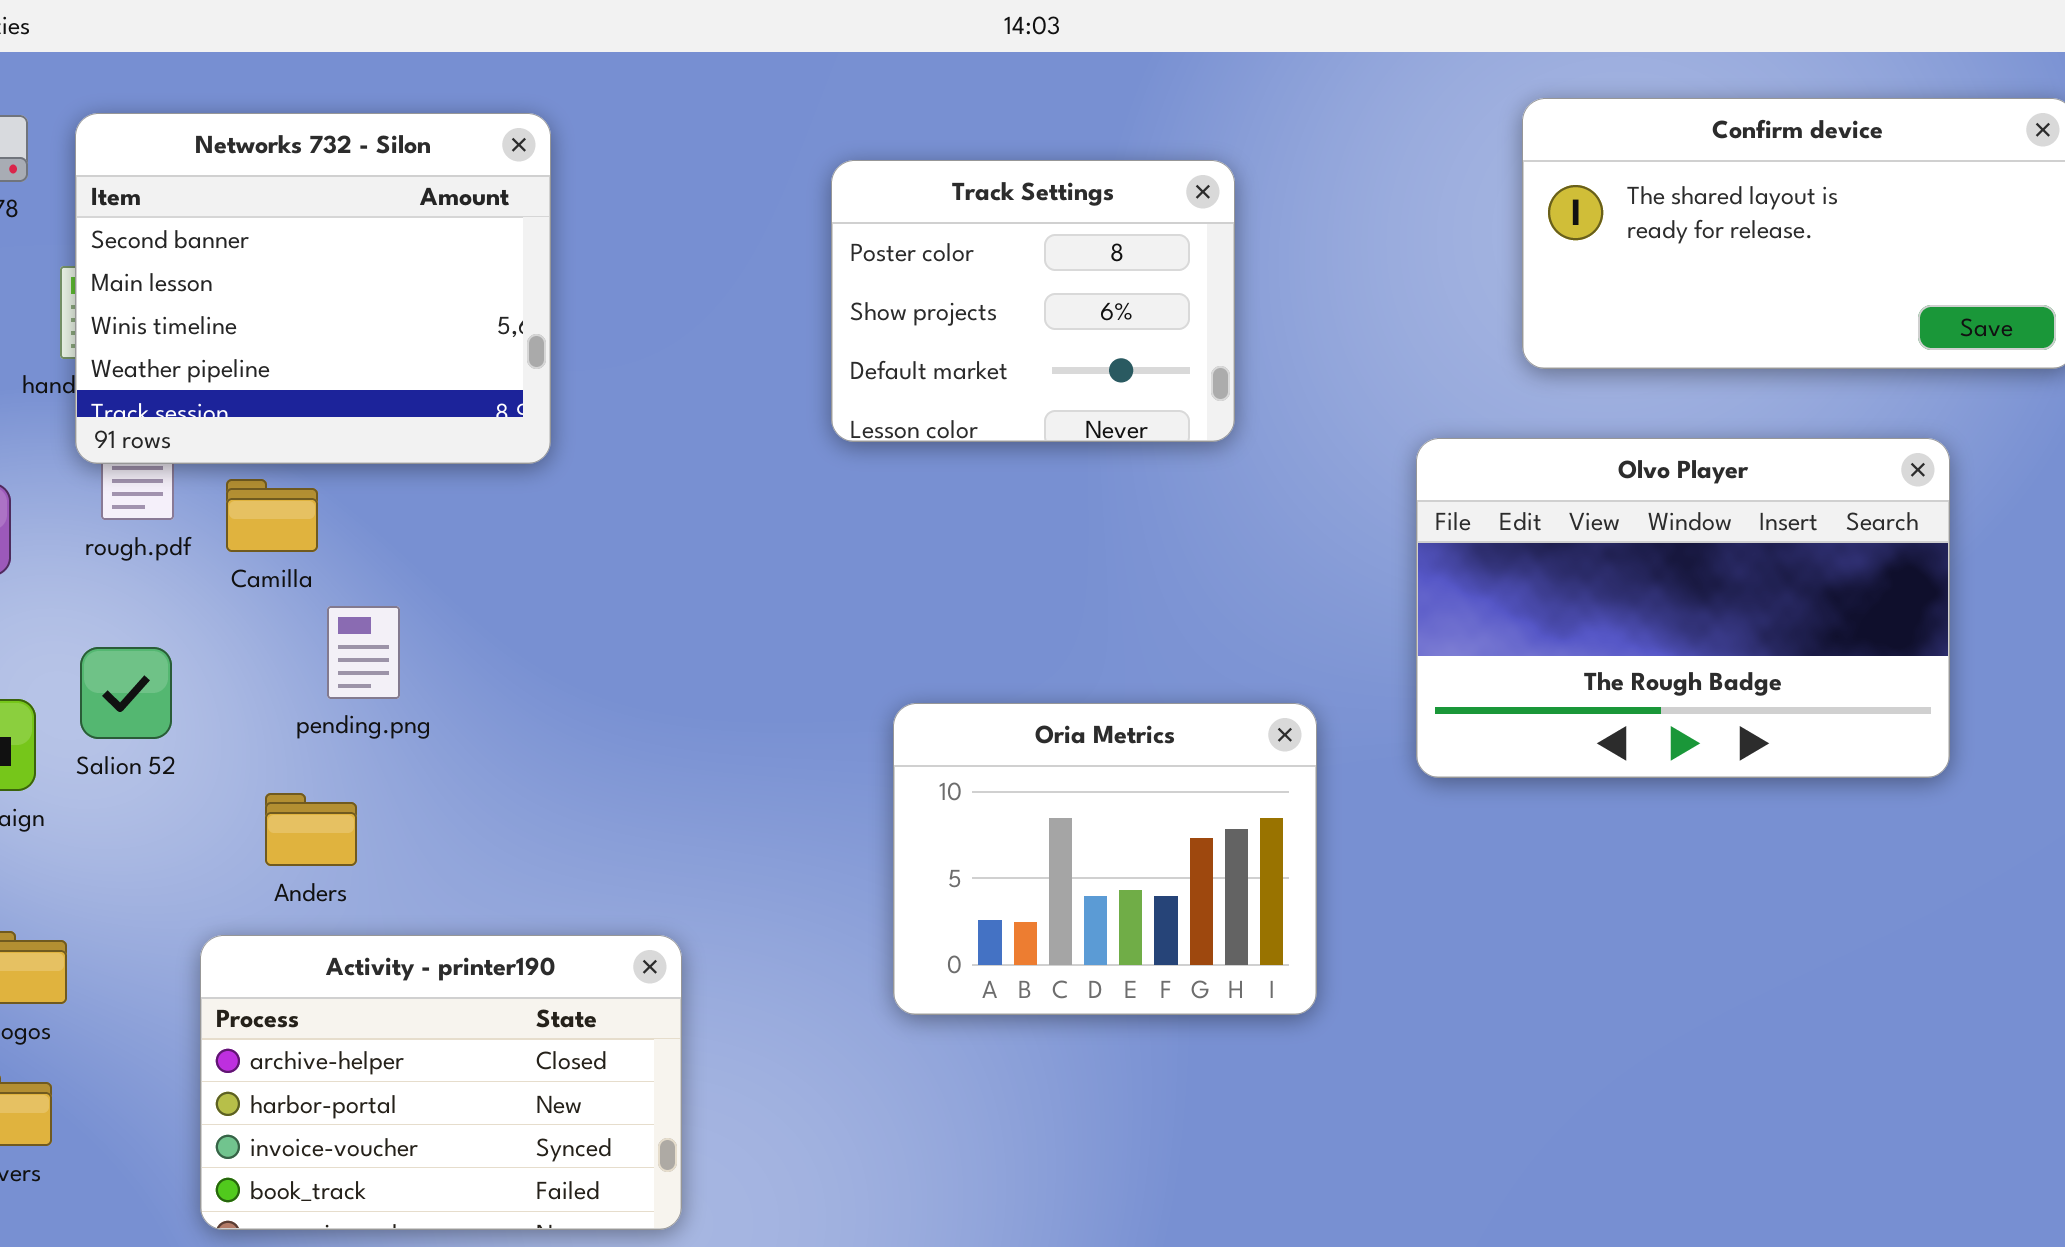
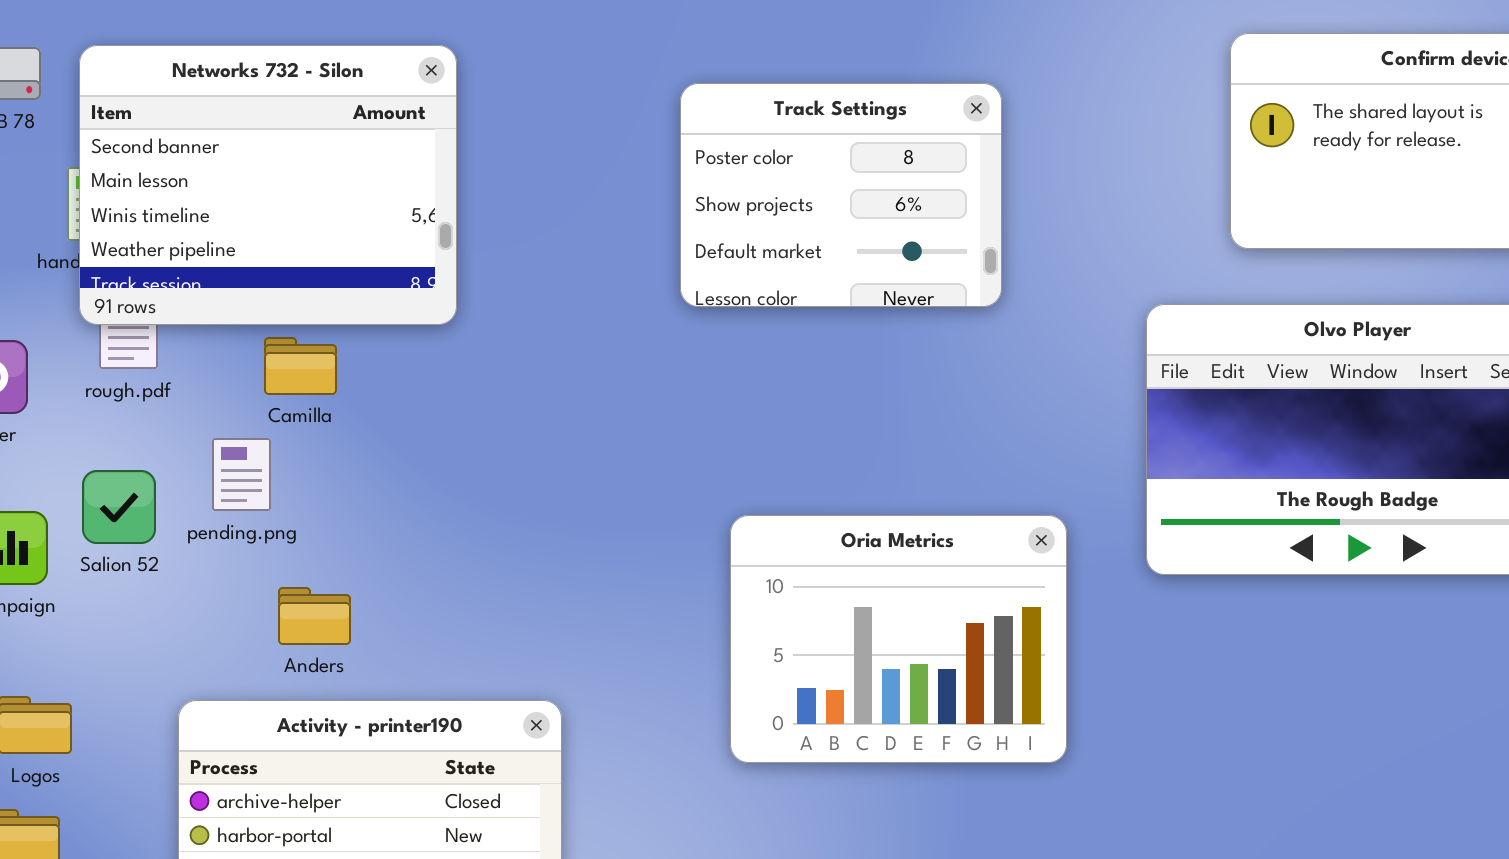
Camilla: [226,479,318,552] -> [264,337,337,395], moved
pending.png: [327,606,400,699] -> [212,438,271,511], moved
Anders: [265,793,357,866] -> [278,587,351,645], moved

